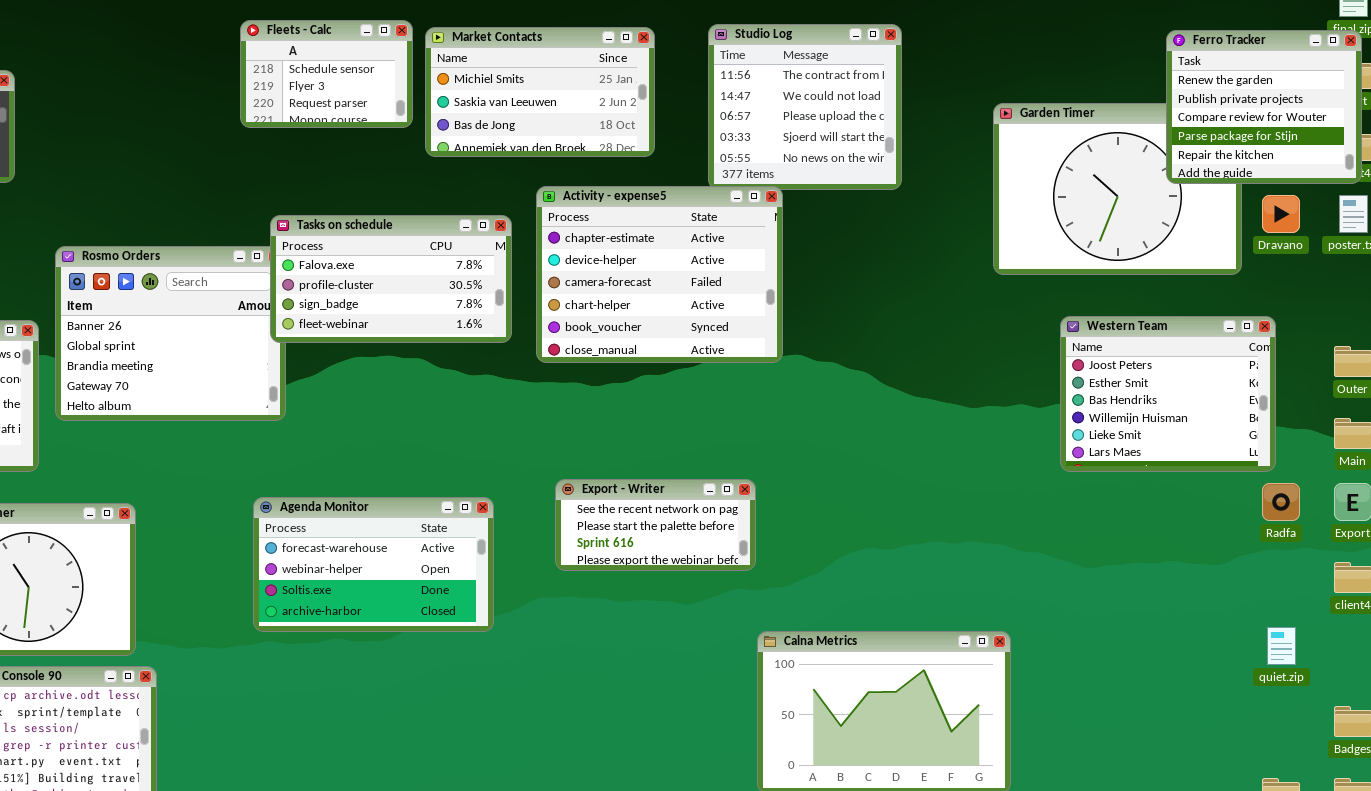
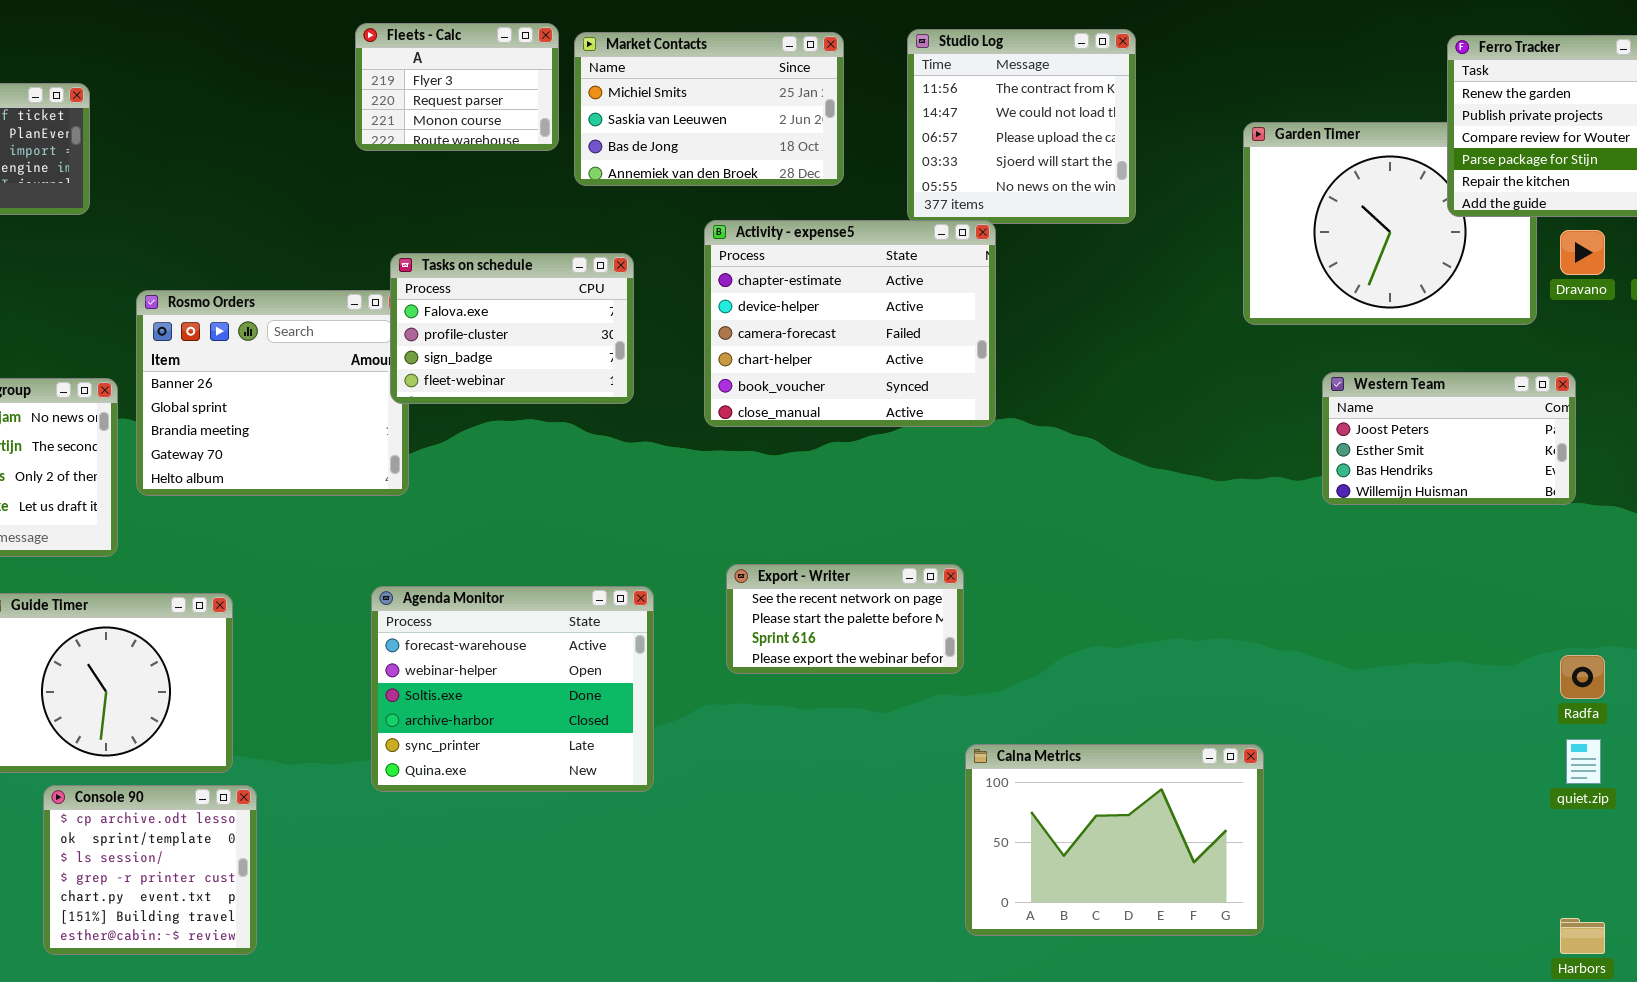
Fleets - Calc: [240,20,413,128] -> [355,23,559,151], scrolled down 1 row
Tasks on schedule: [270,215,512,343] -> [390,253,634,404], resized
Western Team: [1060,316,1276,472] -> [1322,372,1576,505], resized
Radfa: [1262,483,1300,521] -> [1560,655,1605,699], moved
Agenda Monitor: [253,497,494,632] -> [371,586,654,792], resized

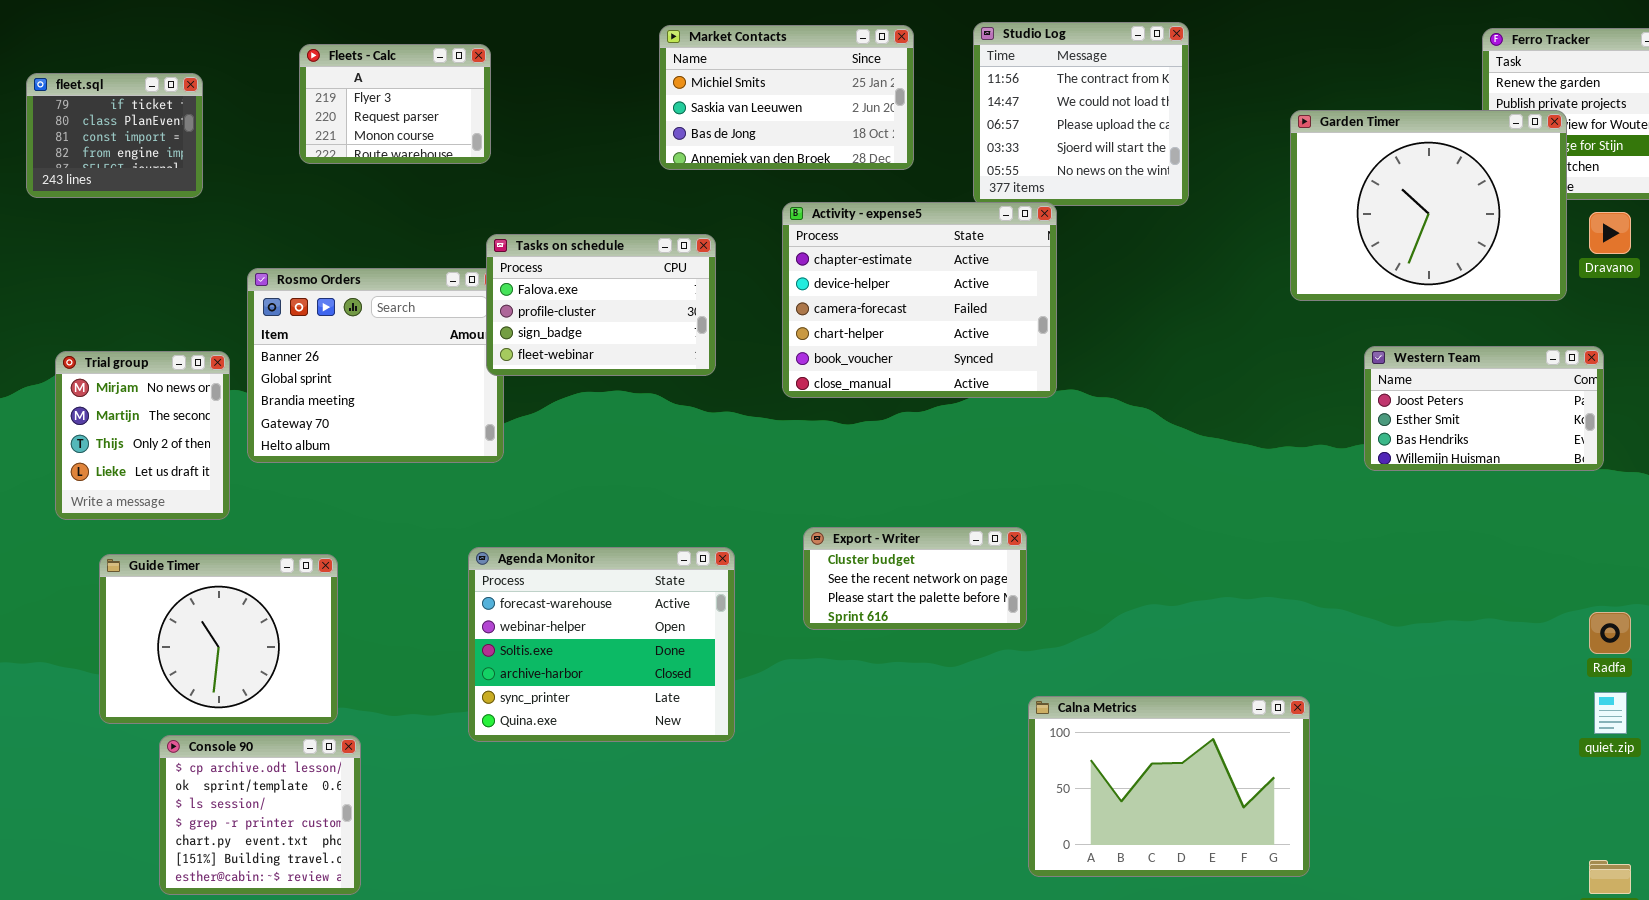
Fleets - Calc: [355,23,559,151] -> [299,44,491,164], moved
Garden Timer: [1243,122,1537,325] -> [1290,110,1567,301], raised
Export - Writer: [726,564,964,674] -> [803,527,1027,630], scrolled up 1 row

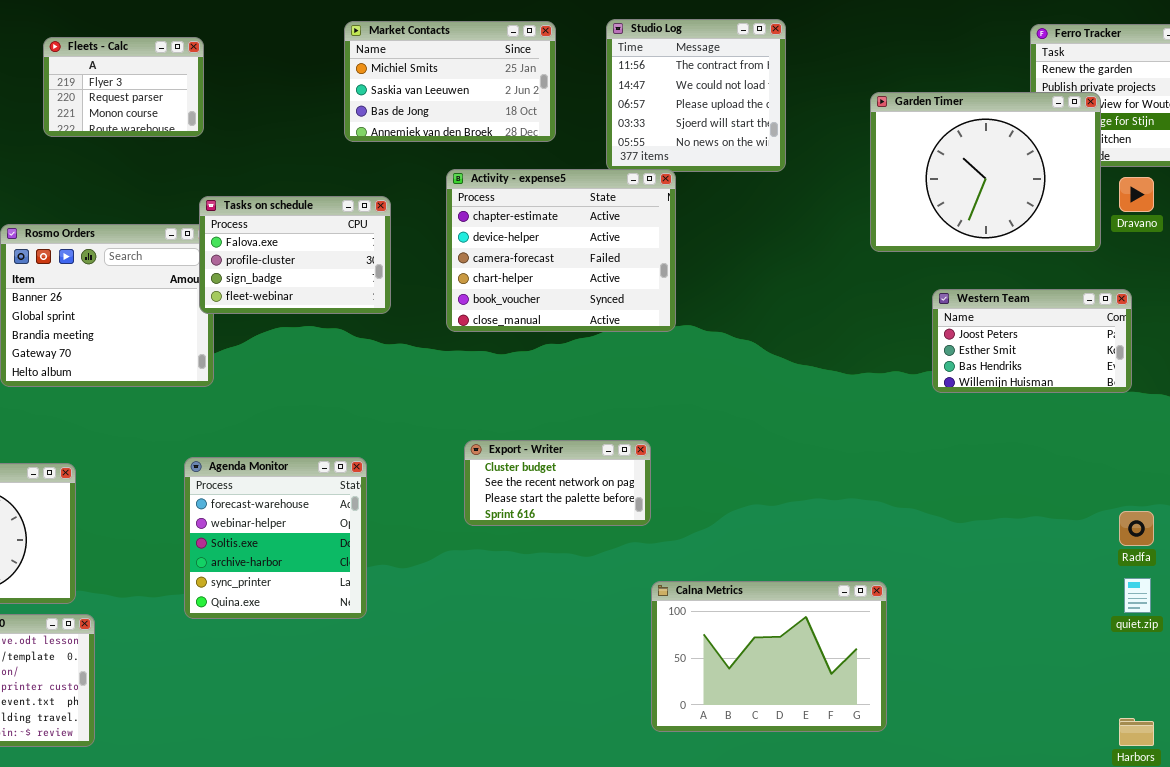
Agenda Monitor: [468,547,735,742] -> [184,457,367,619], resized

